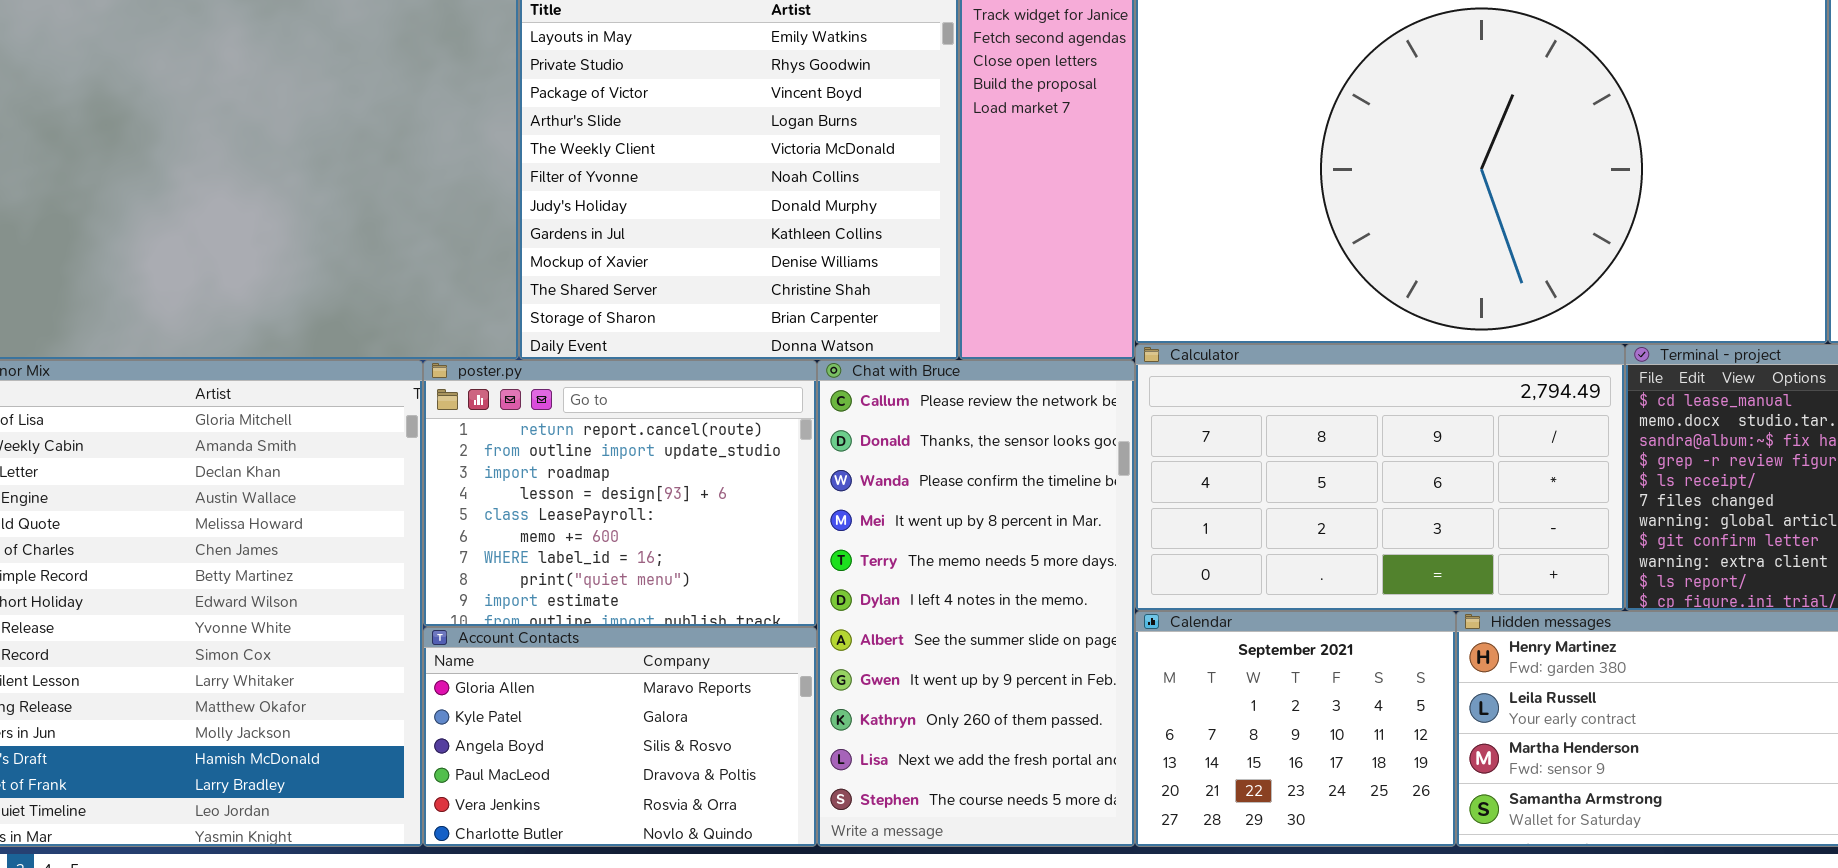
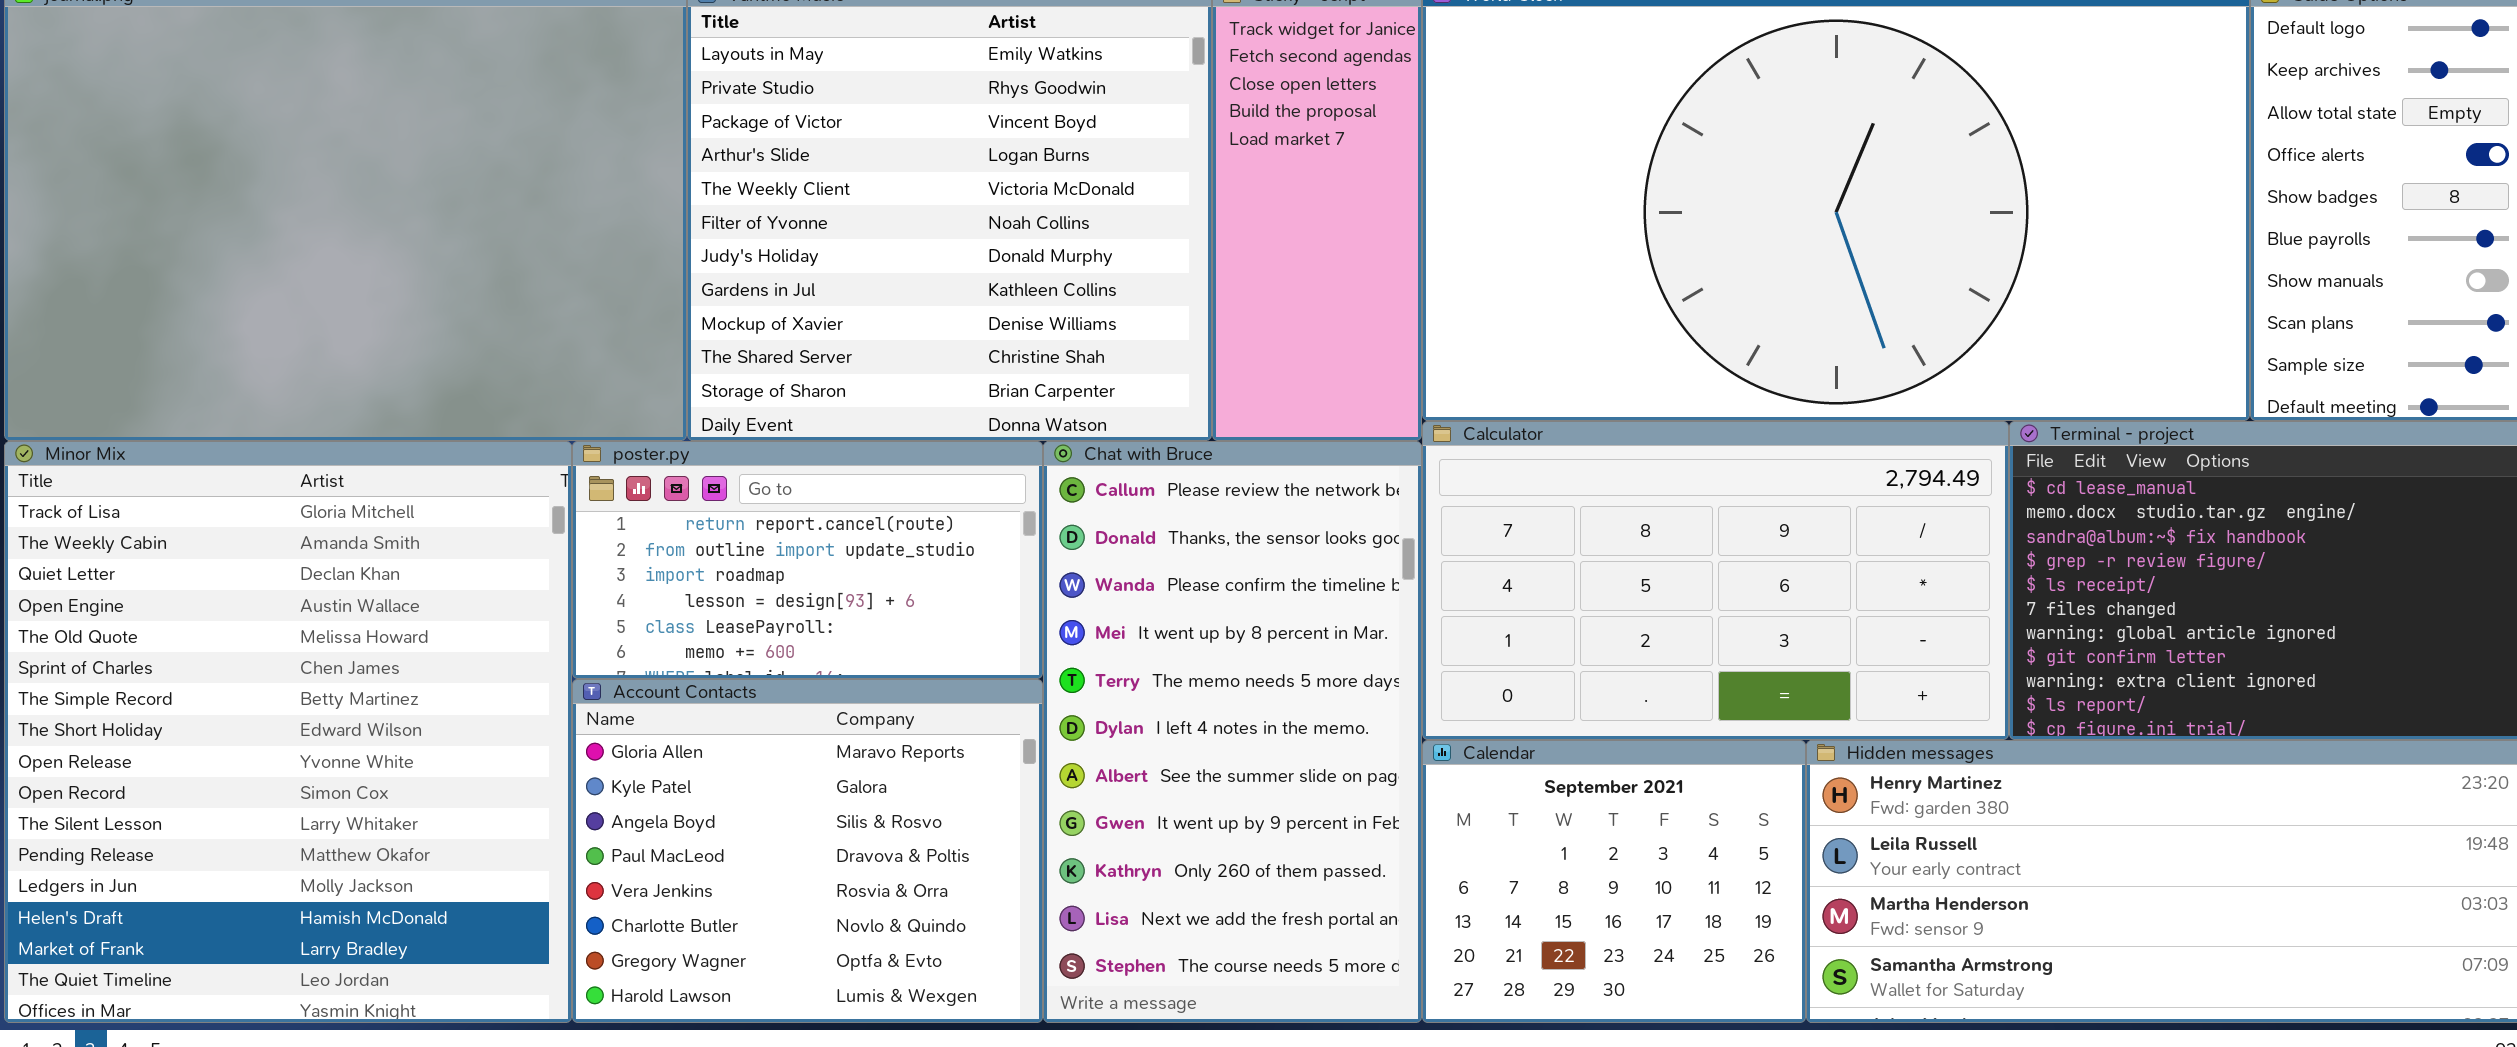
poster.py: [423,360,817,627] -> [572,441,1043,679], resized
Account Contacts: [423,627,817,847] -> [572,679,1043,1023], resized

